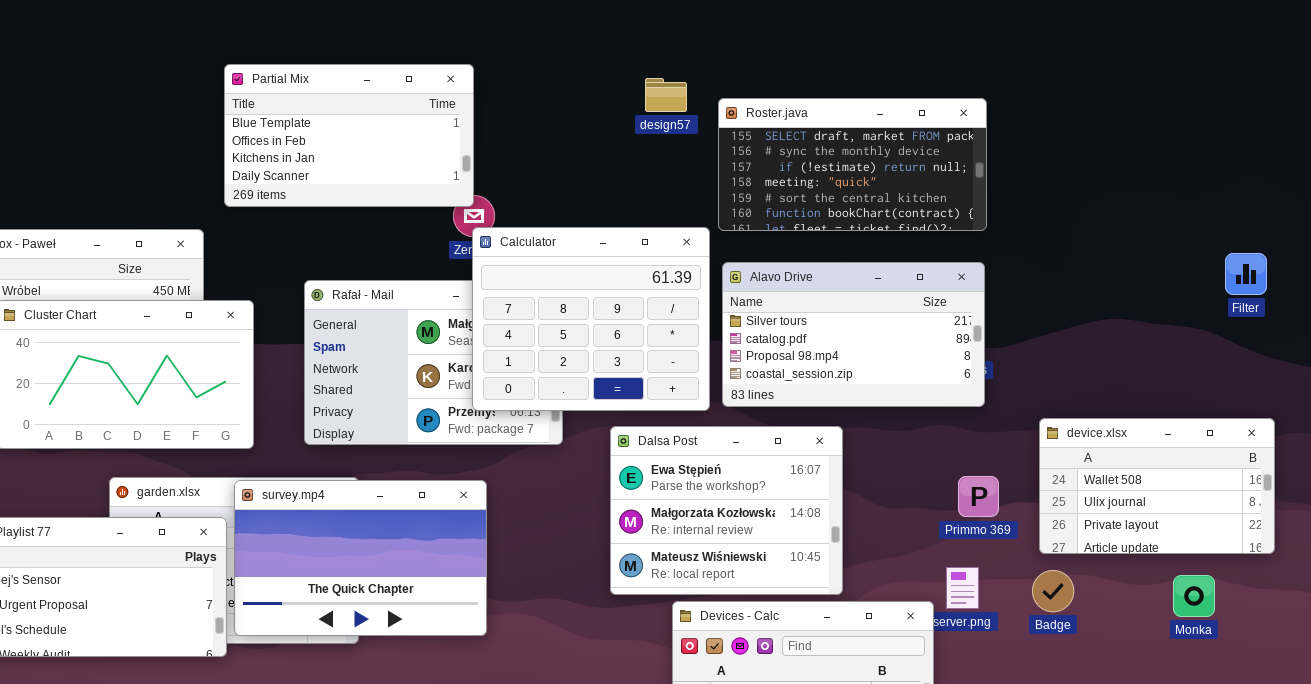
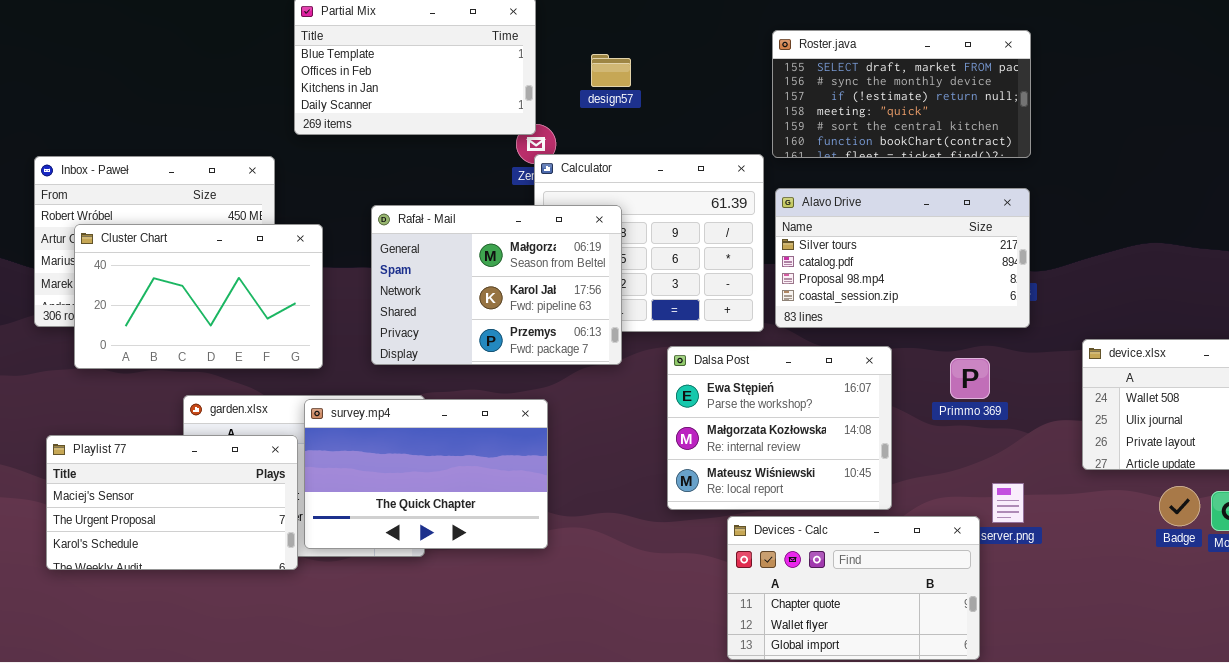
design57: [645,78,687,112] -> [591,54,631,87], moved
Rafał - Mail: [304,280,563,445] -> [371,205,622,365], raised
Primmo 369: [958,476,999,517] -> [950,358,990,399], moved
Badge: [1032,570,1074,612] -> [1159,486,1200,526], moved

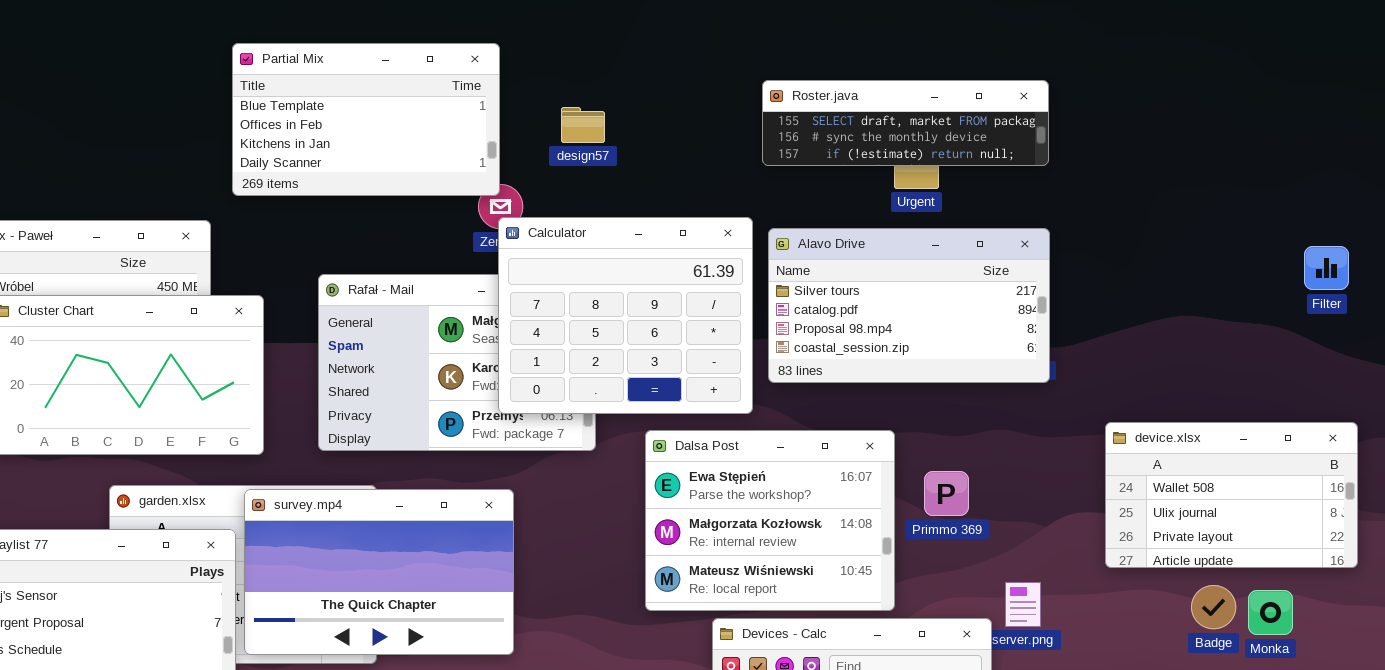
Roster.java: [772,30,1031,158] -> [762,80,1049,166], resized
Calculator: [534,154,764,332] -> [498,217,753,414], raised
Alavo Drive: [775,188,1030,328] -> [768,228,1050,383], moved
Primmo 369: [950,358,990,399] -> [924,471,969,516], moved

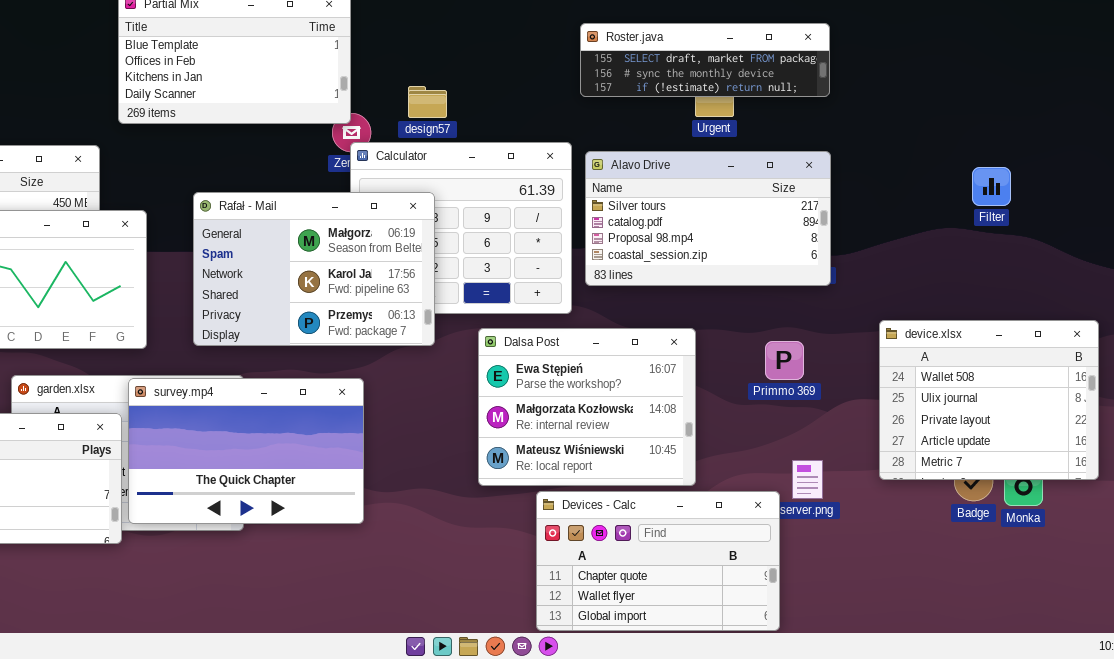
design57: [561,107,605,143] -> [408,86,447,118], moved
Filter: [1304,246,1349,290] -> [972,167,1011,206], moved
Rafał - Mail: [318,274,596,451] -> [193,192,435,346], raised
device.xlsx: [1105,422,1358,568] -> [879,320,1099,480], resized
Primmo 369: [924,471,969,516] -> [765,341,804,380], moved

